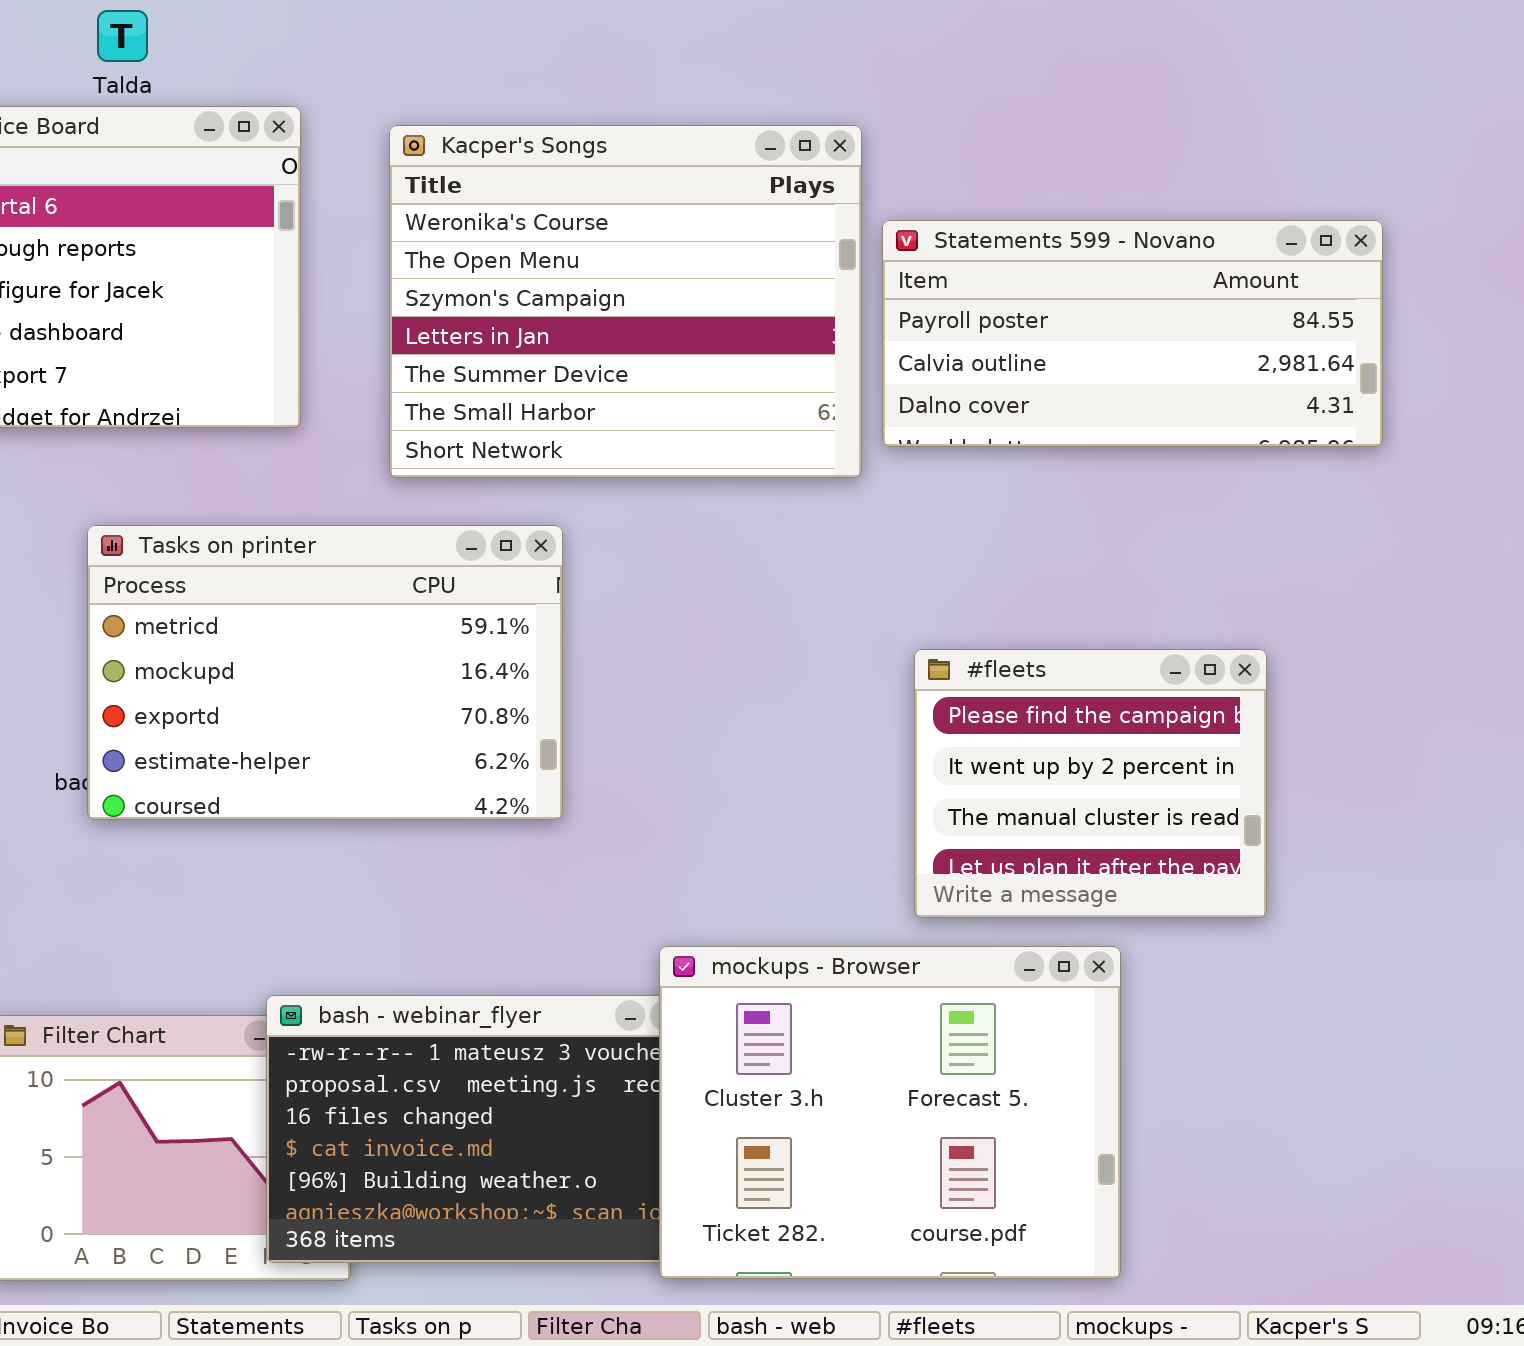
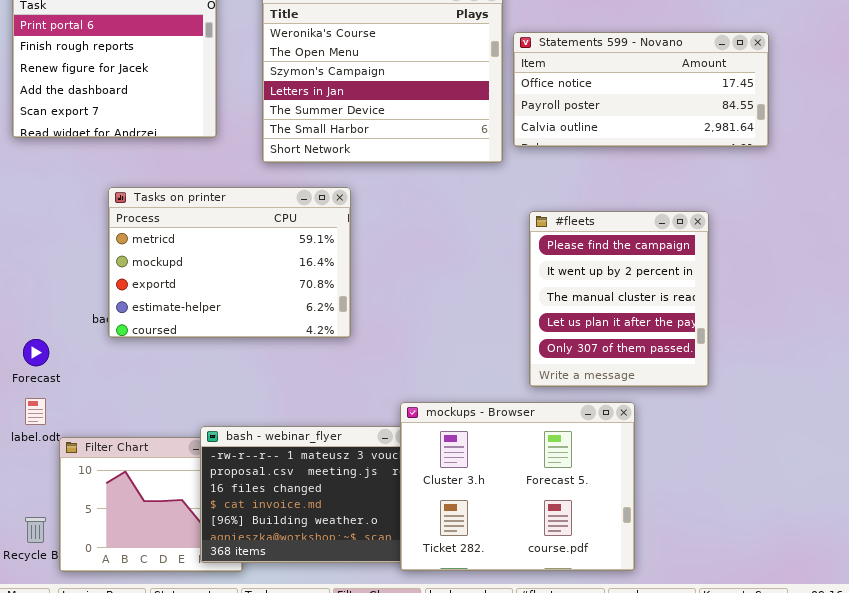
Statements 599 - Novano: [882,220,1383,447] -> [513,32,769,147], scrolled up 1 row
#fleets: [914,649,1267,918] -> [529,211,709,387], resized

